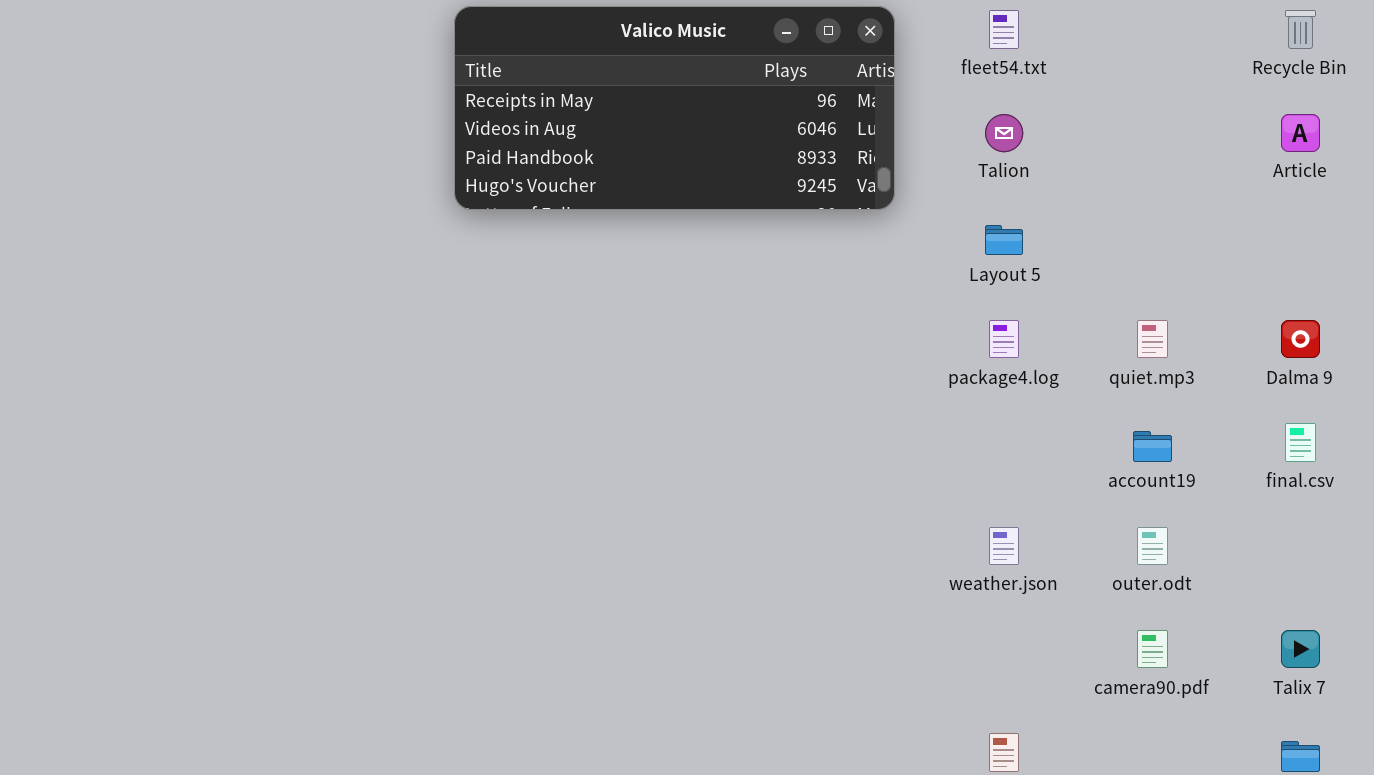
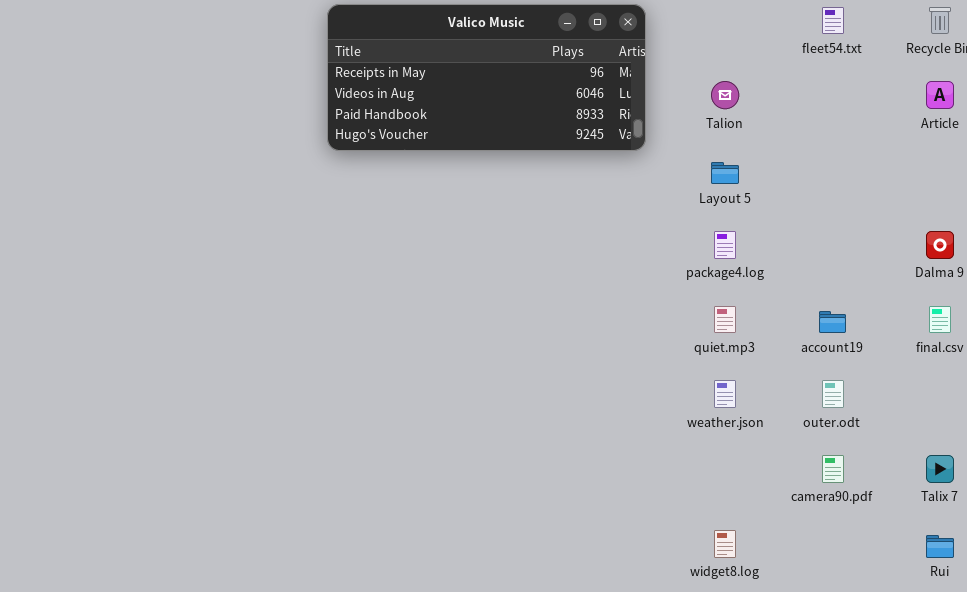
fleet54.txt: [989,10,1019,49] -> [822,7,844,34], moved
quiet.mp3: [1137,320,1168,358] -> [714,306,736,333], moved

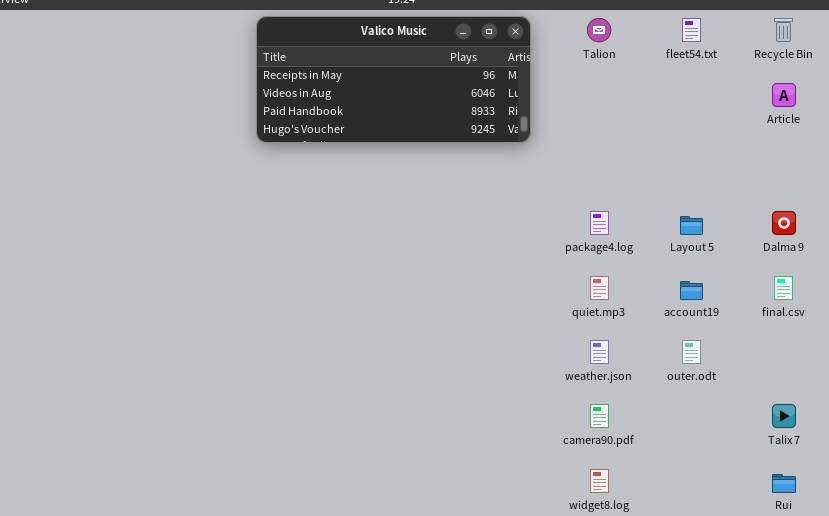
Talion: [711,81,739,109] -> [587,18,611,42], moved
Layout 5: [711,162,739,184] -> [680,216,703,235], moved
camera90.pdf: [822,455,844,483] -> [590,404,609,428], moved

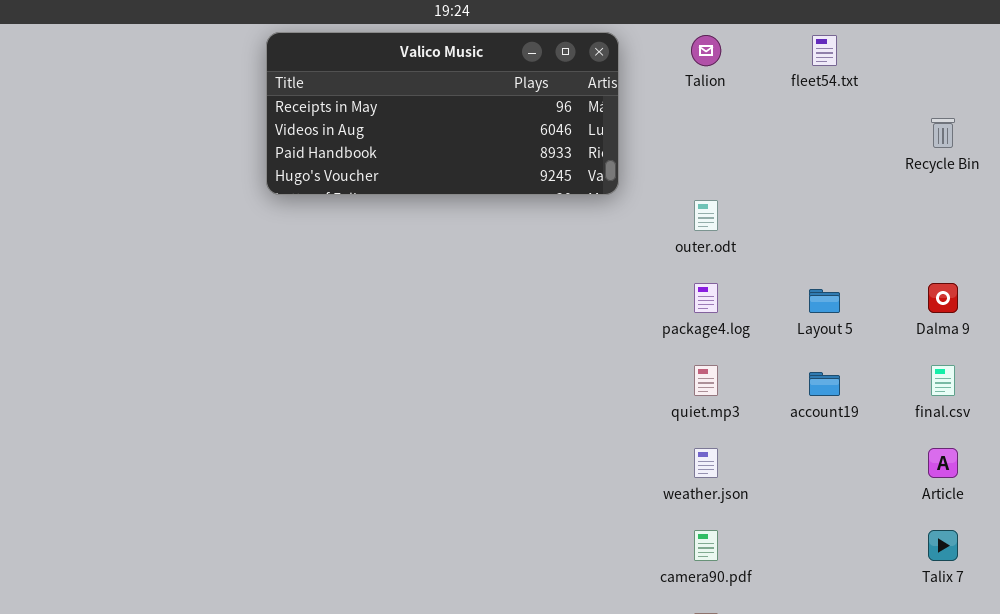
Recycle Bin: [774,18,793,42] -> [931,118,955,148], moved
Article: [772,83,796,107] -> [928,448,958,478], moved
outer.odt: [682,340,701,364] -> [694,200,718,231], moved

